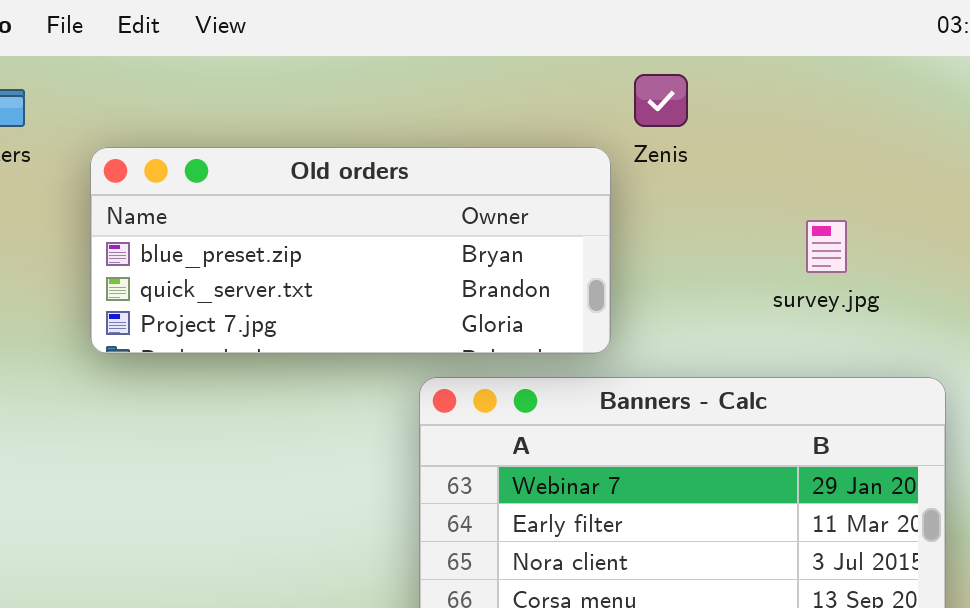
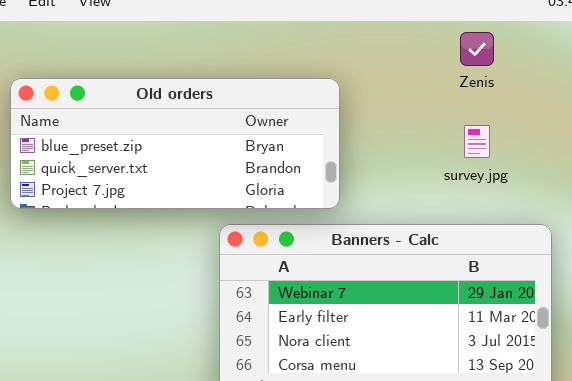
Zenis: [634,74,688,127] -> [460,32,494,66], moved

